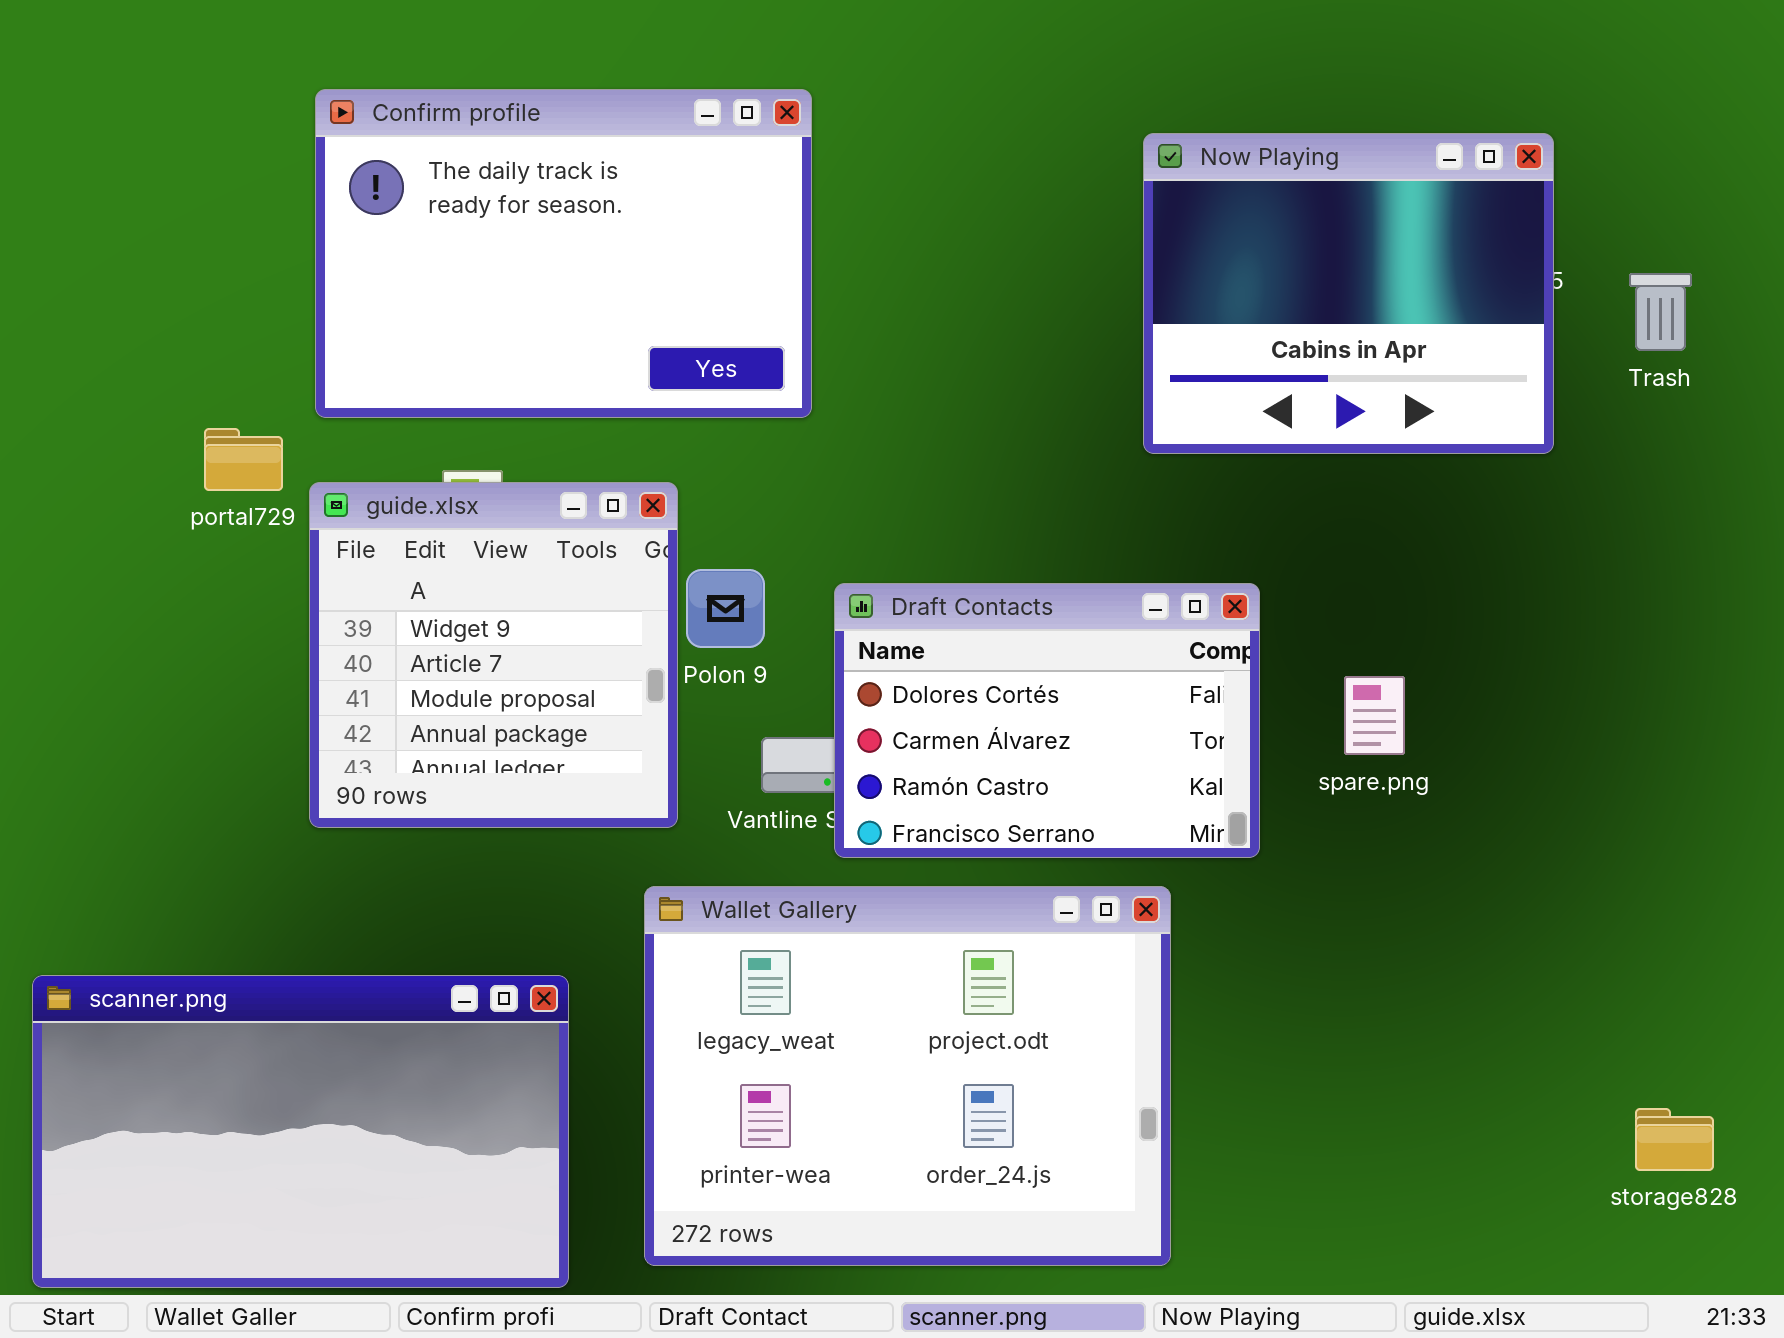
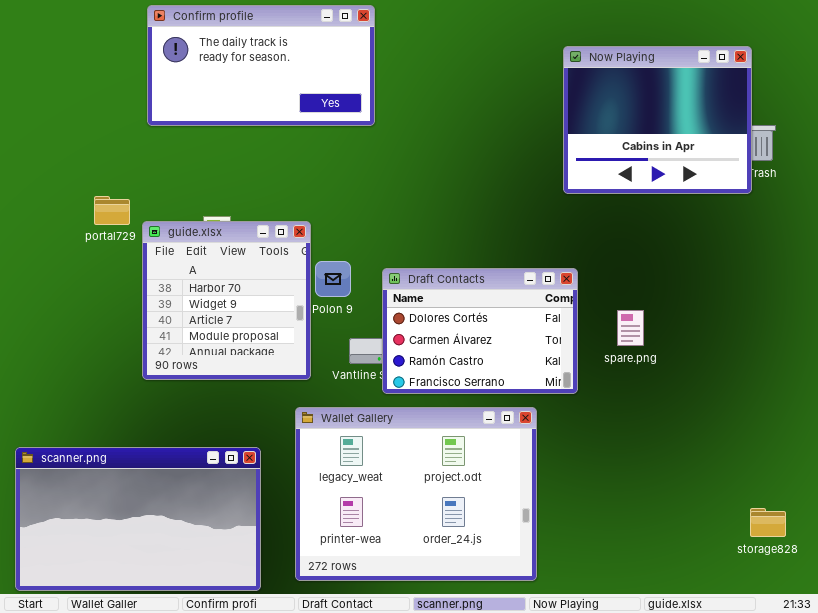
Confirm profile: [315,89,812,418] -> [147,5,375,126], moved, resized
Now Playing: [1143,133,1554,454] -> [563,46,752,194], moved
guide.xlsx: [309,482,678,828] -> [142,221,311,380], scrolled up 1 row

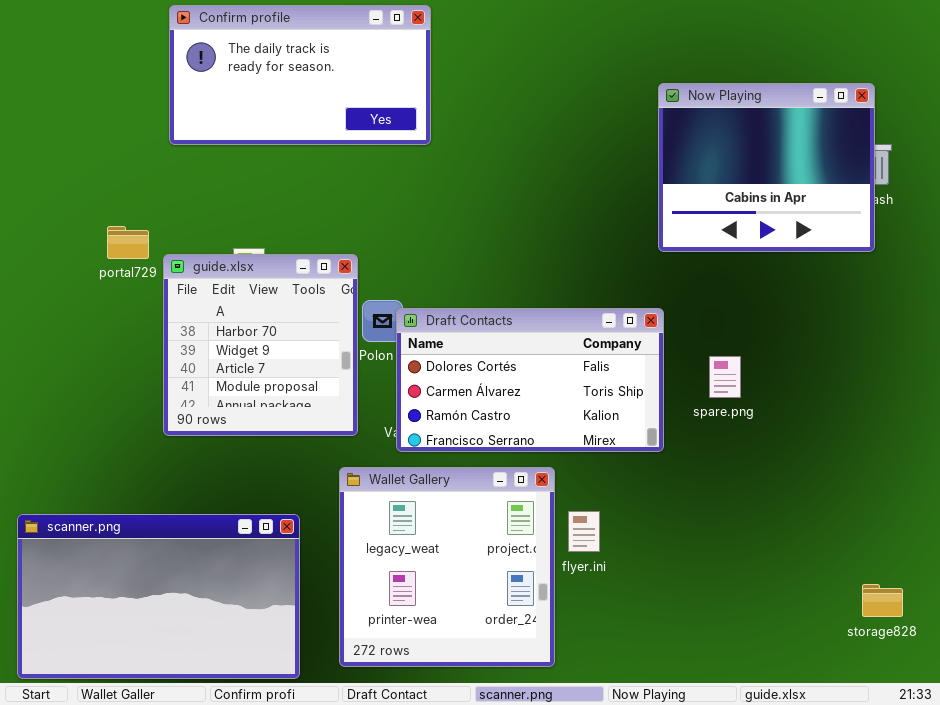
Now Playing: [563,46,752,194] -> [658,83,875,252], moved
Draft Contacts: [382,268,578,394] -> [396,308,664,452], resized
Wallet Gallery: [295,407,537,581] -> [339,467,555,667], resized

